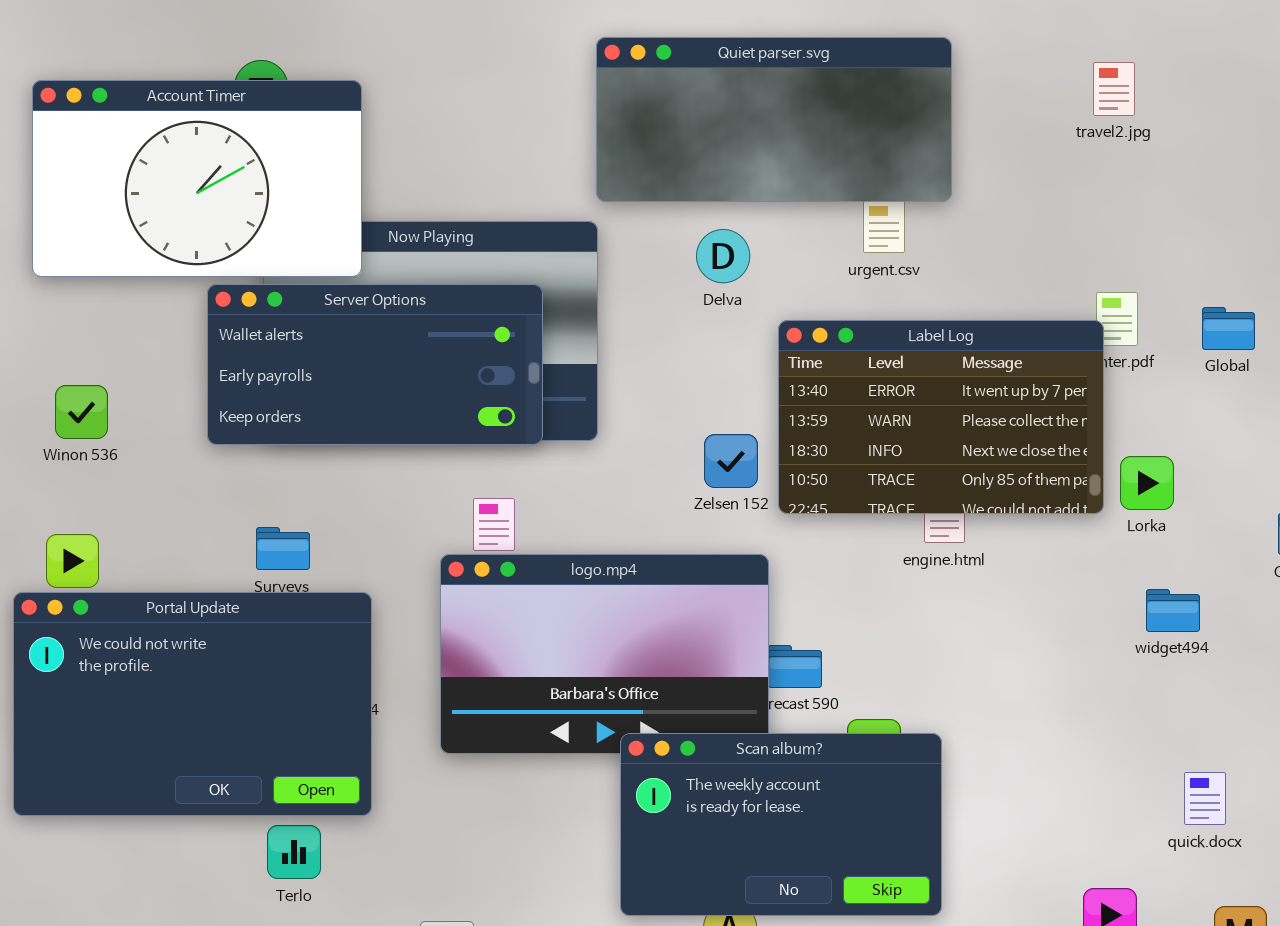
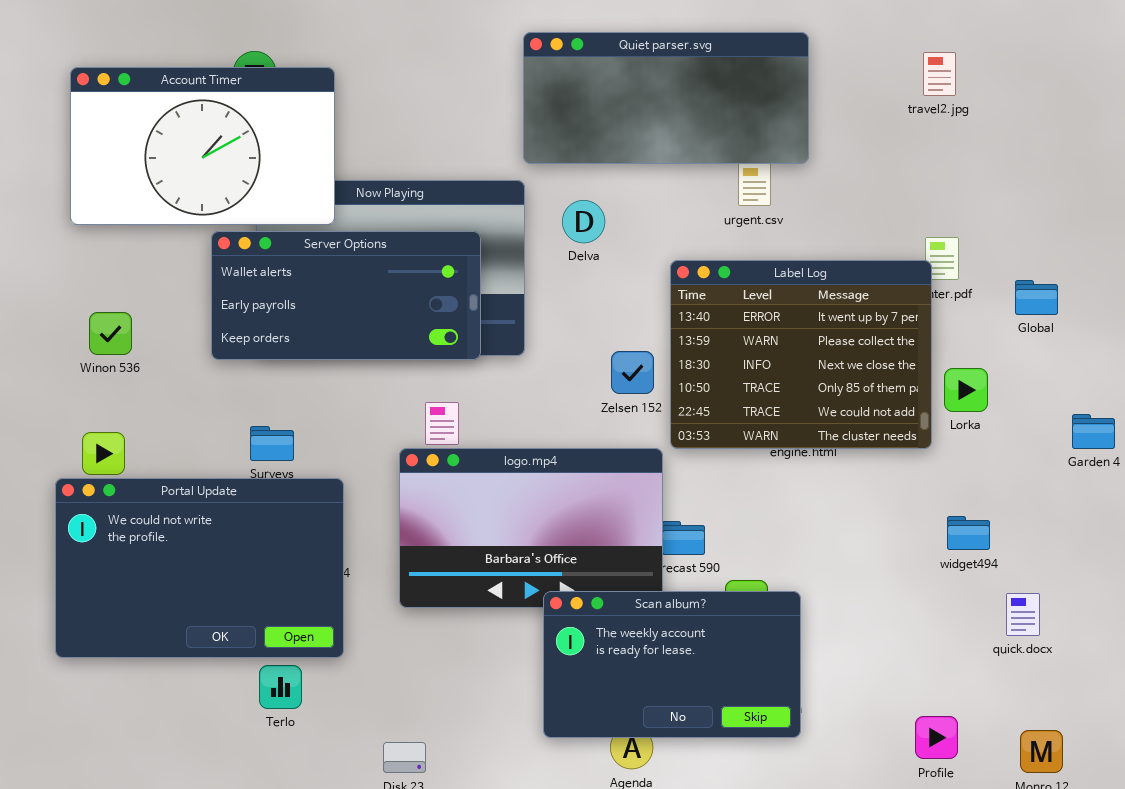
Delva: [696,229,750,283] -> [562,200,605,243], moved
Global: [1202,307,1255,350] -> [1015,280,1058,315], moved
Label Log: [778,320,1104,514] -> [670,260,932,449], resized
widget494: [1146,589,1200,632] -> [947,516,990,550], moved
quick.docx: [1184,772,1226,825] -> [1006,593,1040,636], moved

